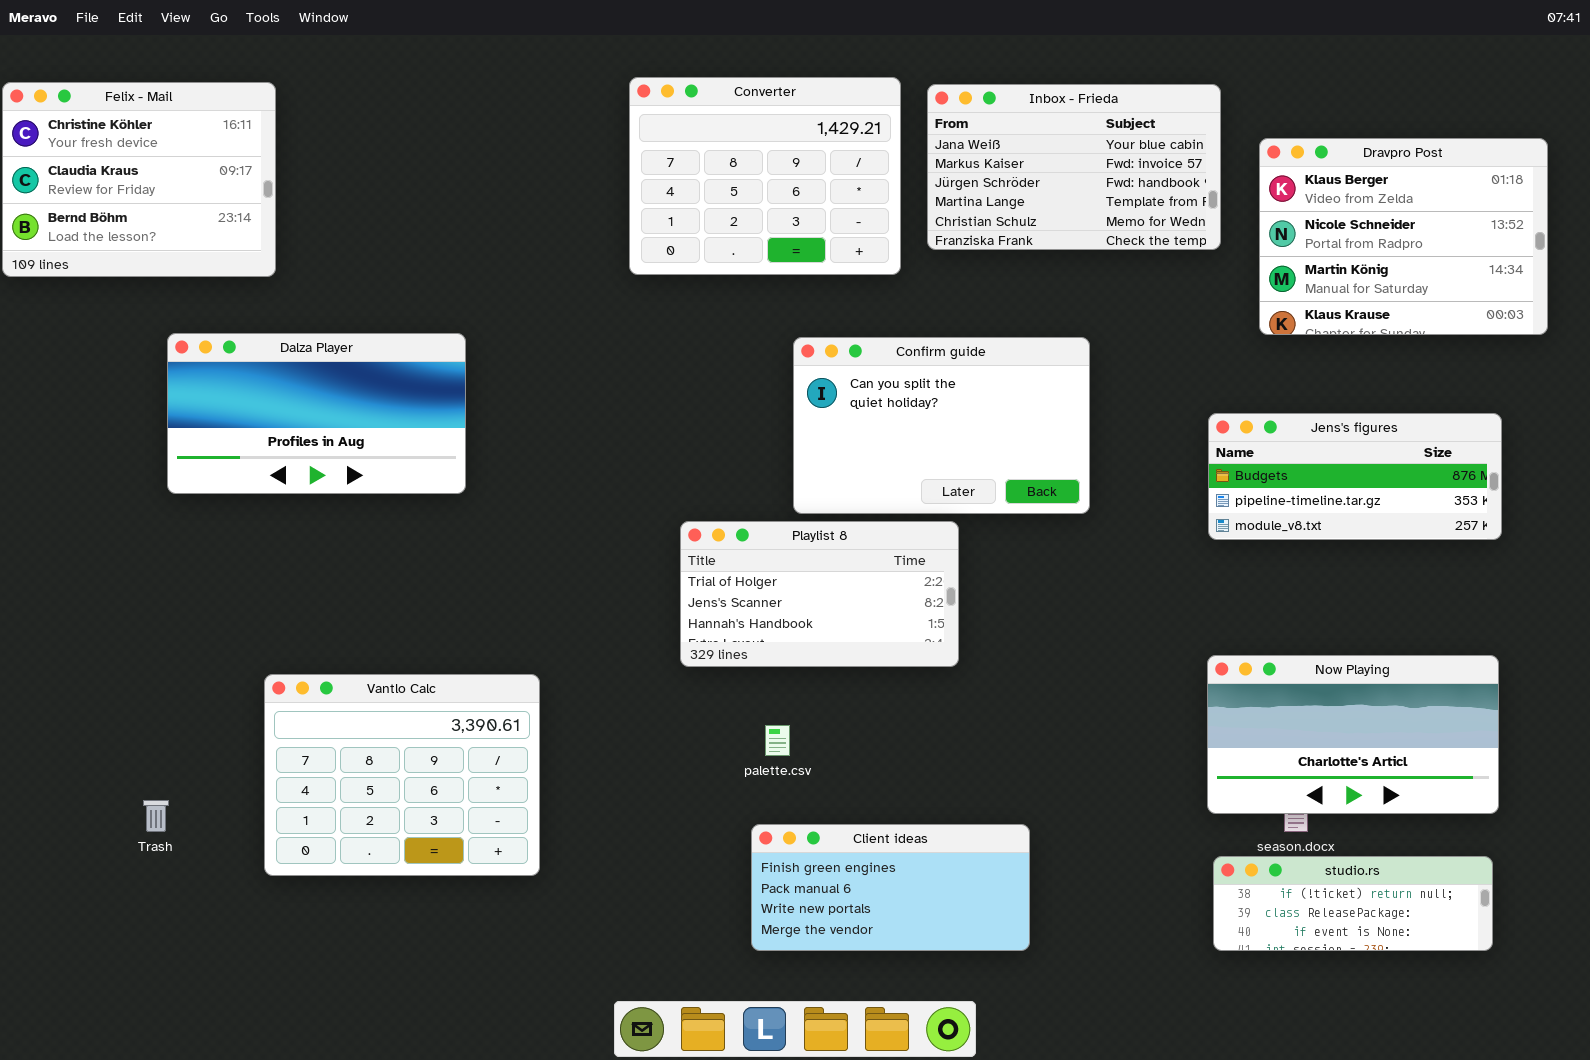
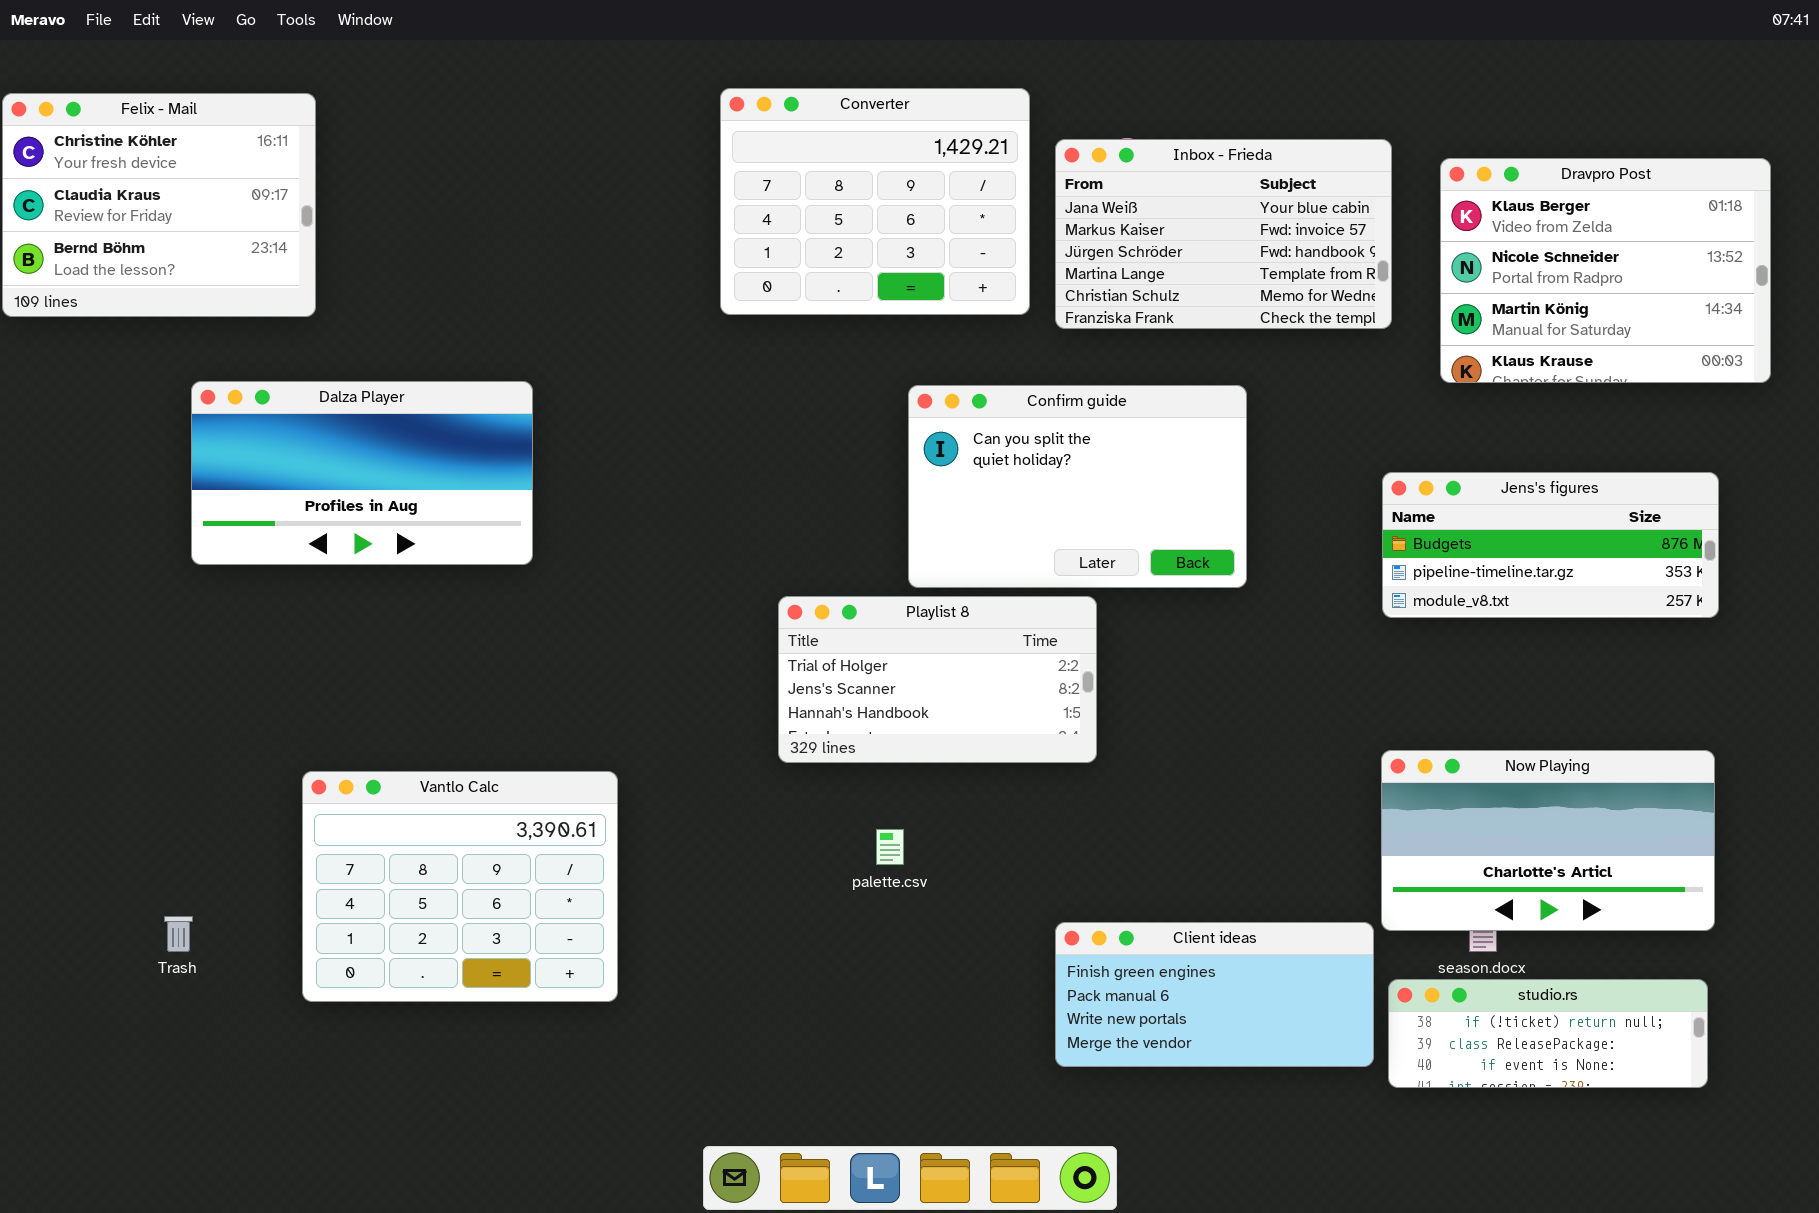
Inbox - Frieda: [927,84,1221,250] -> [1055,139,1392,329], moved
Client ideas: [751,824,1030,951] -> [1055,922,1374,1067], moved

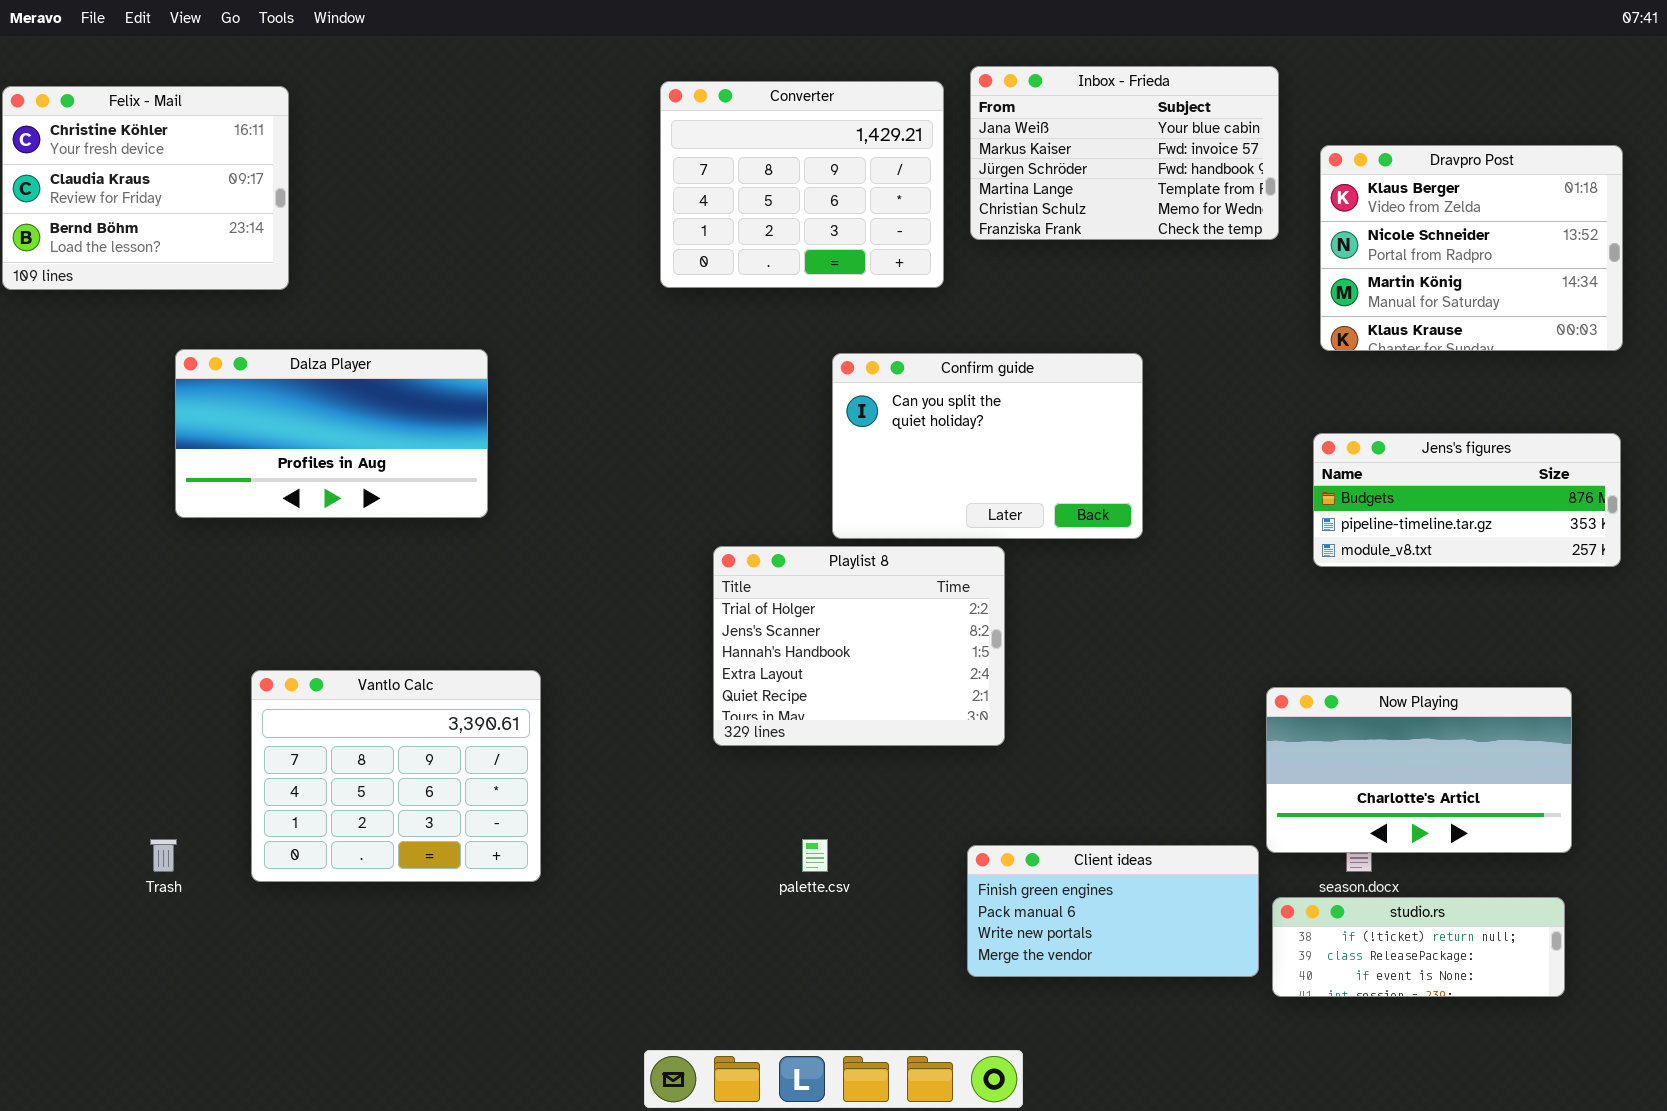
Inbox - Frieda: [1055,139,1392,329] -> [970,66,1279,240], moved
Jens's figures: [1382,472,1719,618] -> [1313,433,1621,567], moved
Playlist 8: [778,596,1097,763] -> [713,546,1005,746], resized
Vantlo Calc: [302,771,618,1002] -> [251,670,541,882], moved
palette.csv: [876,829,904,865] -> [802,839,828,872], moved

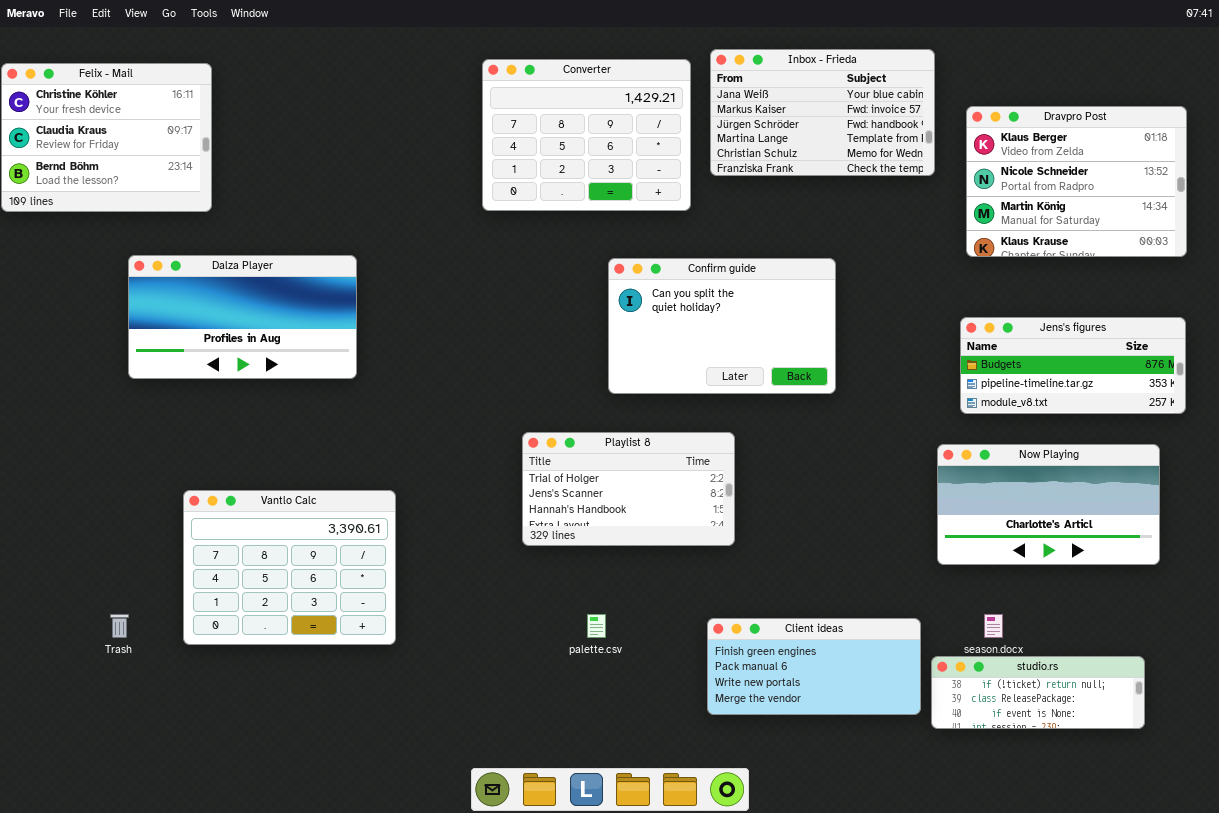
Playlist 8: [713,546,1005,746] -> [522,432,735,546], resized
Now Playing: [1266,687,1572,853] -> [937,444,1160,565], moved

